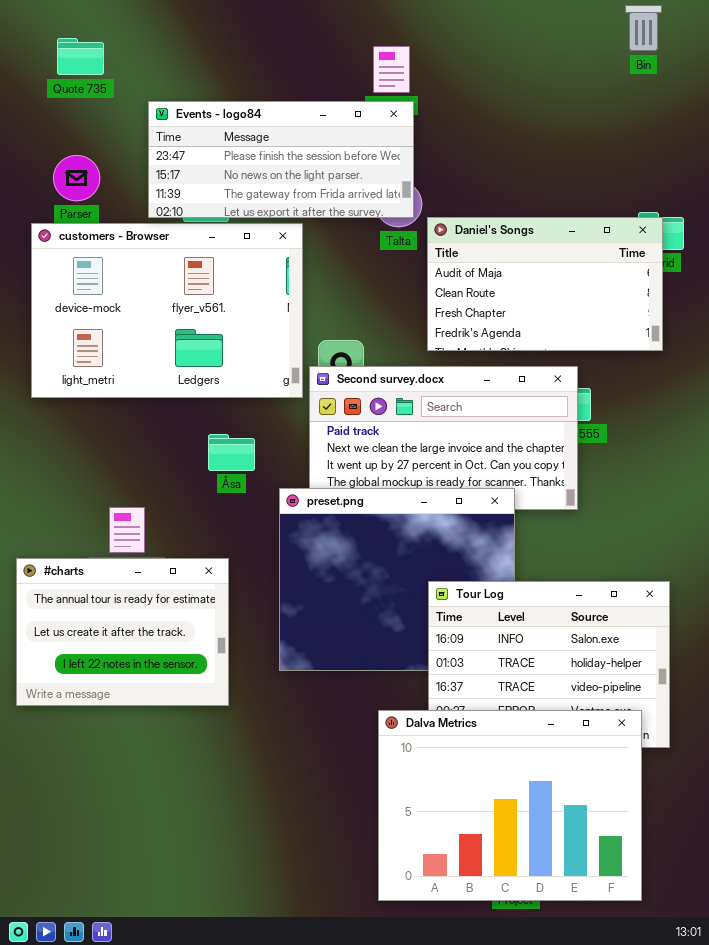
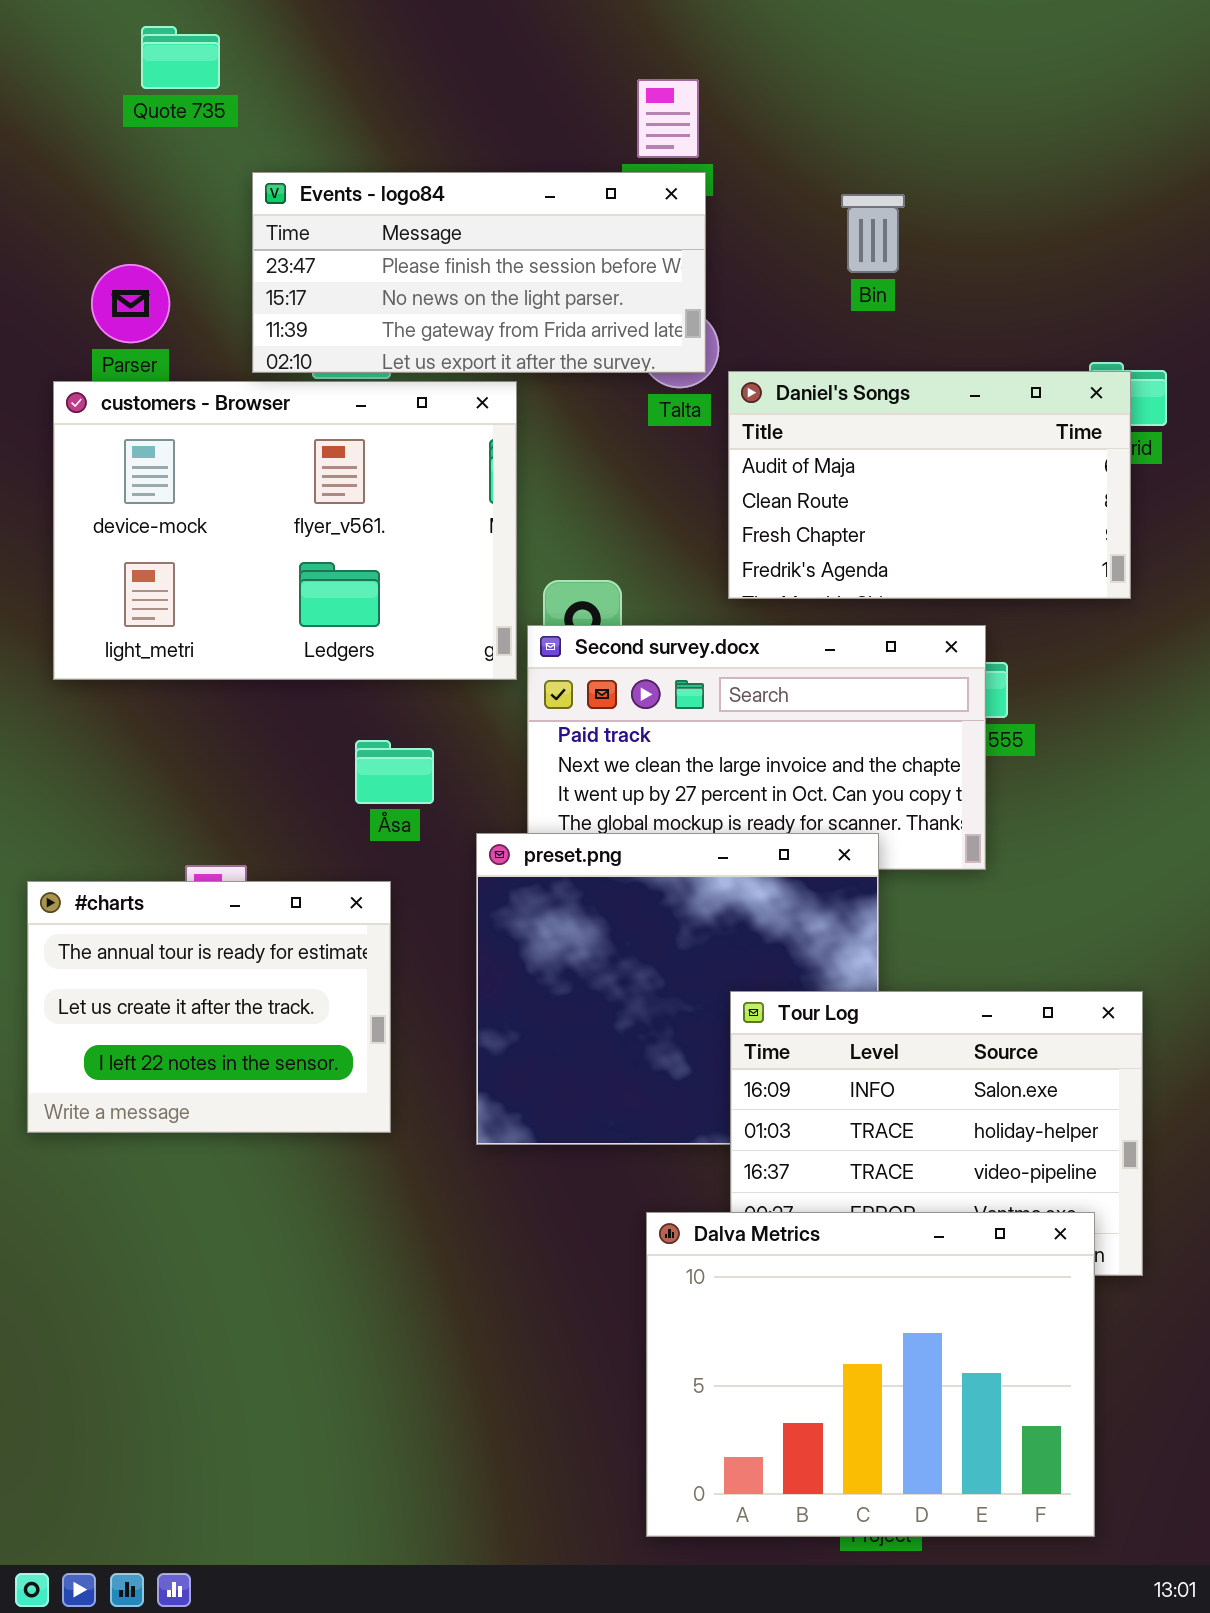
Bin: [625,5,662,51] -> [841,194,905,273], moved
Quote 735: [57,38,104,75] -> [141,26,220,89], moved
#charts: [16,558,229,706] -> [27,881,391,1133], moved

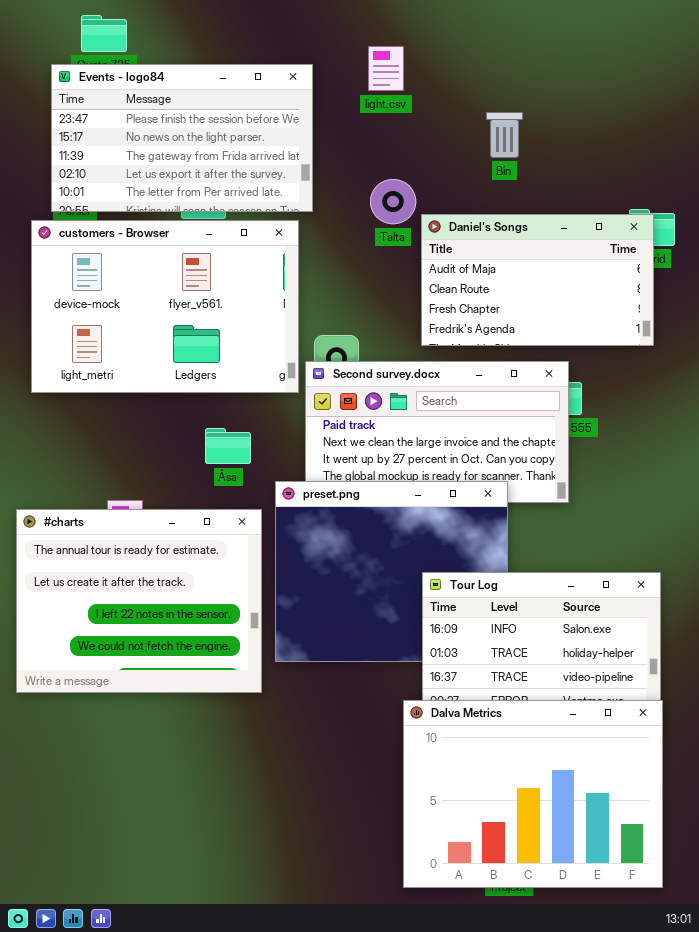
Events - logo84: [252,172,706,373] -> [51,64,313,212], moved, resized
#charts: [27,881,391,1133] -> [16,509,262,693], resized
Dalva Metrics: [646,1212,1095,1537] -> [403,700,663,888], moved

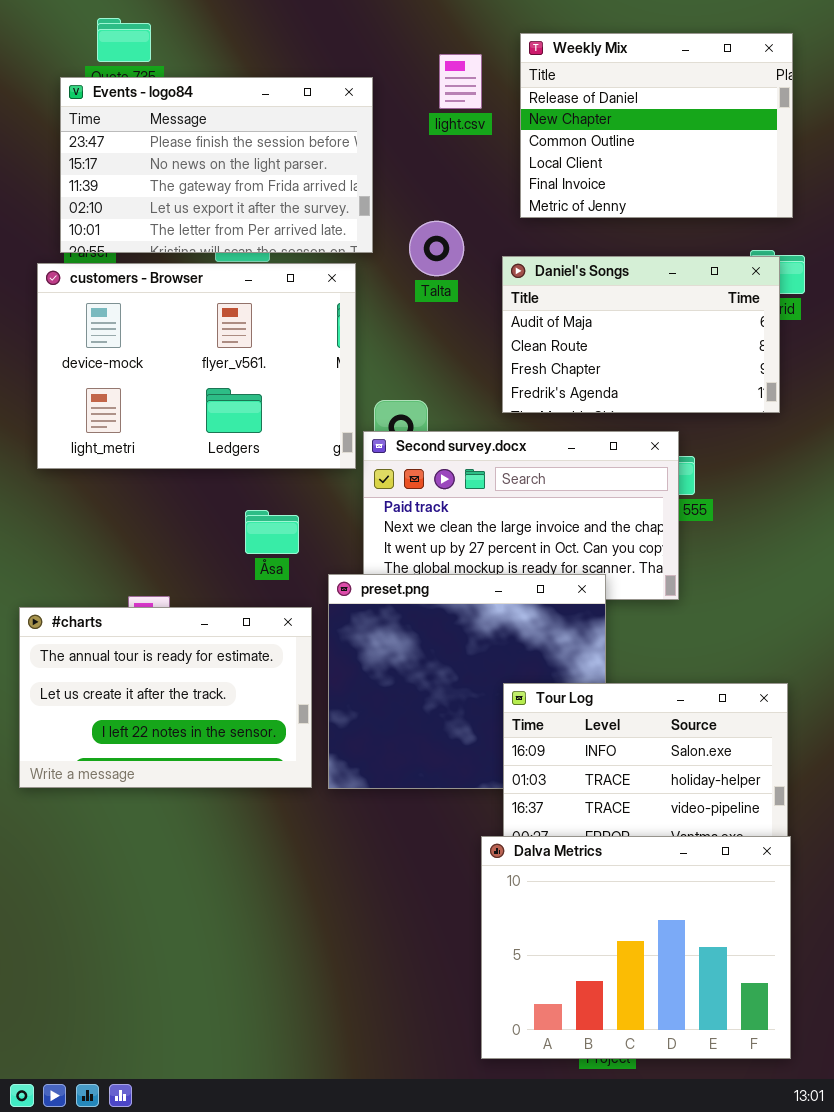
Weekly Mix: none -> [520,33,793,218], opened
Talta: [370,179,416,224] -> [409,221,464,276], moved
#charts: [16,509,262,693] -> [19,607,312,788], resized

